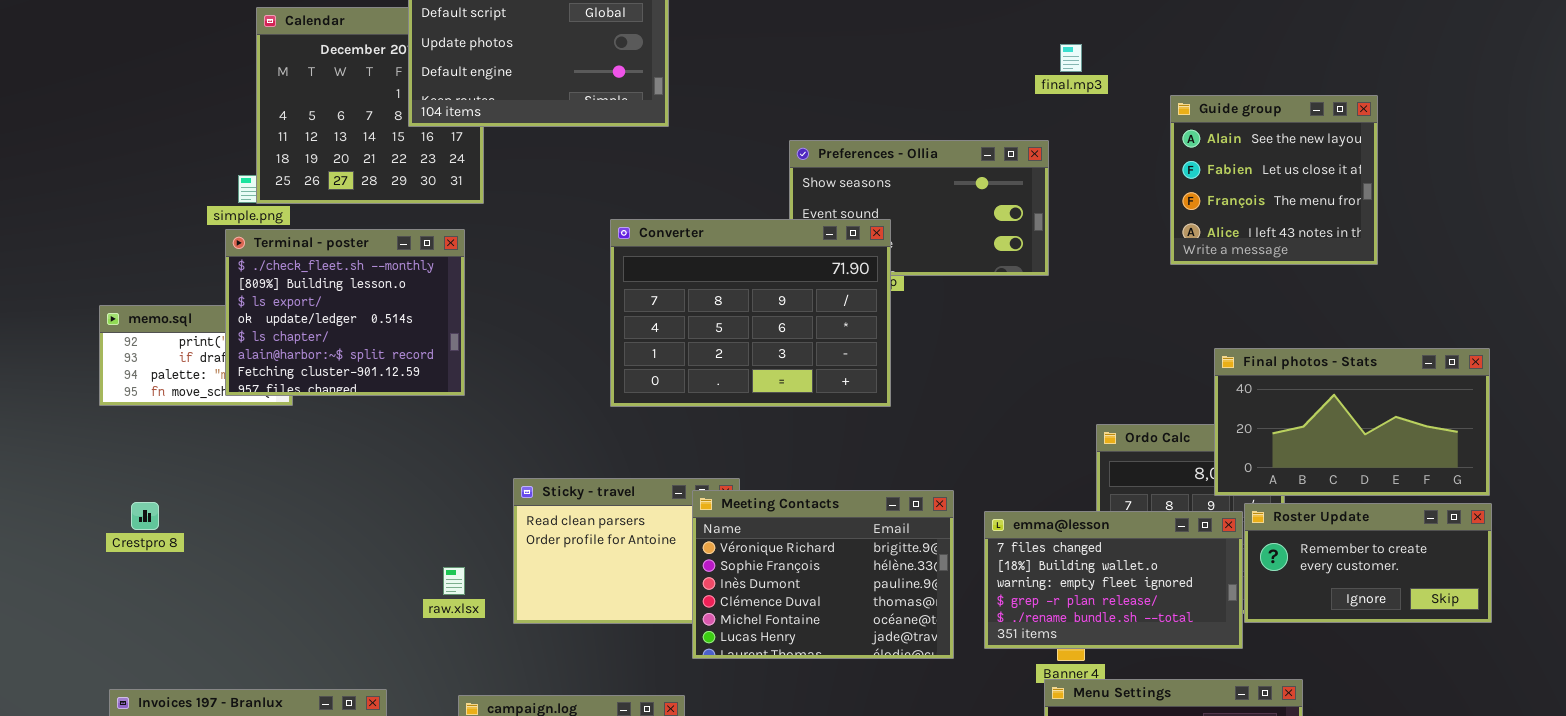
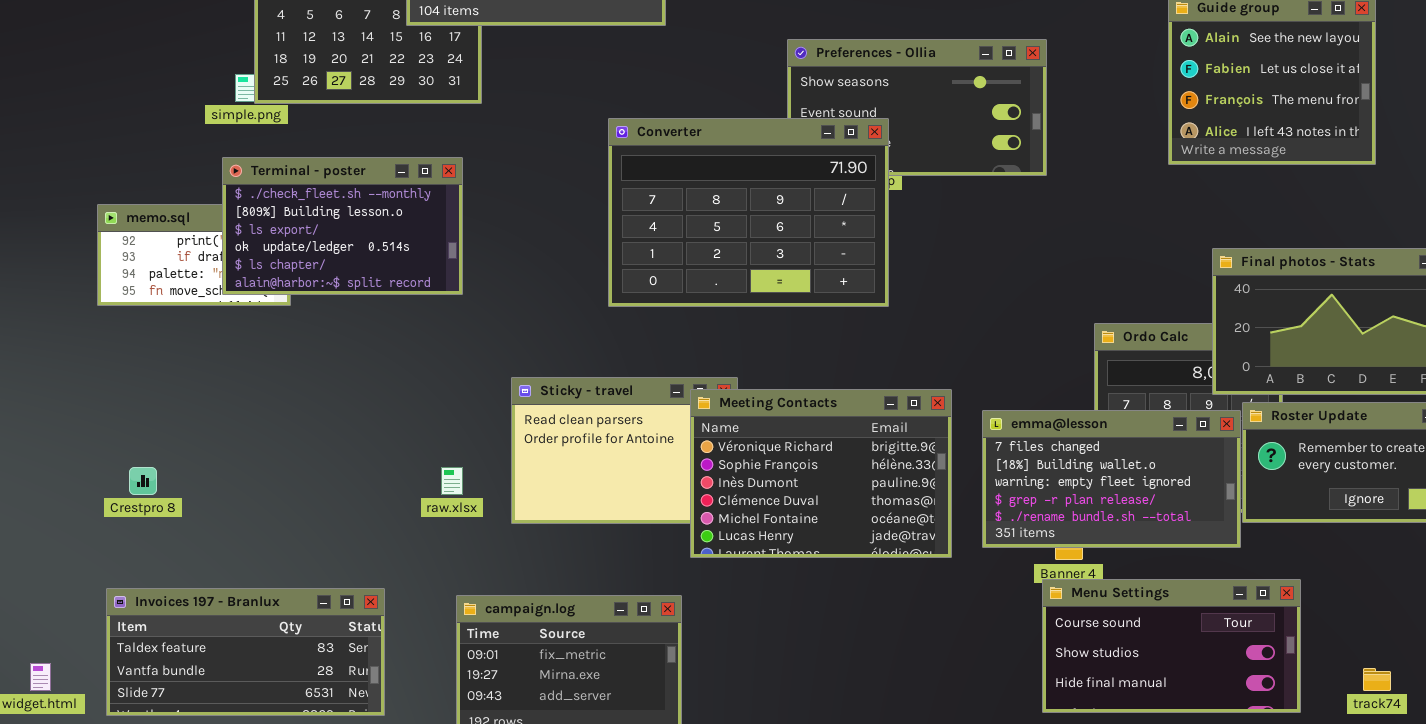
Terminal - poster: [225,229,465,396] -> [222,157,463,295], resized
Crestpro 8: [131,502,159,530] -> [129,467,157,495], moved

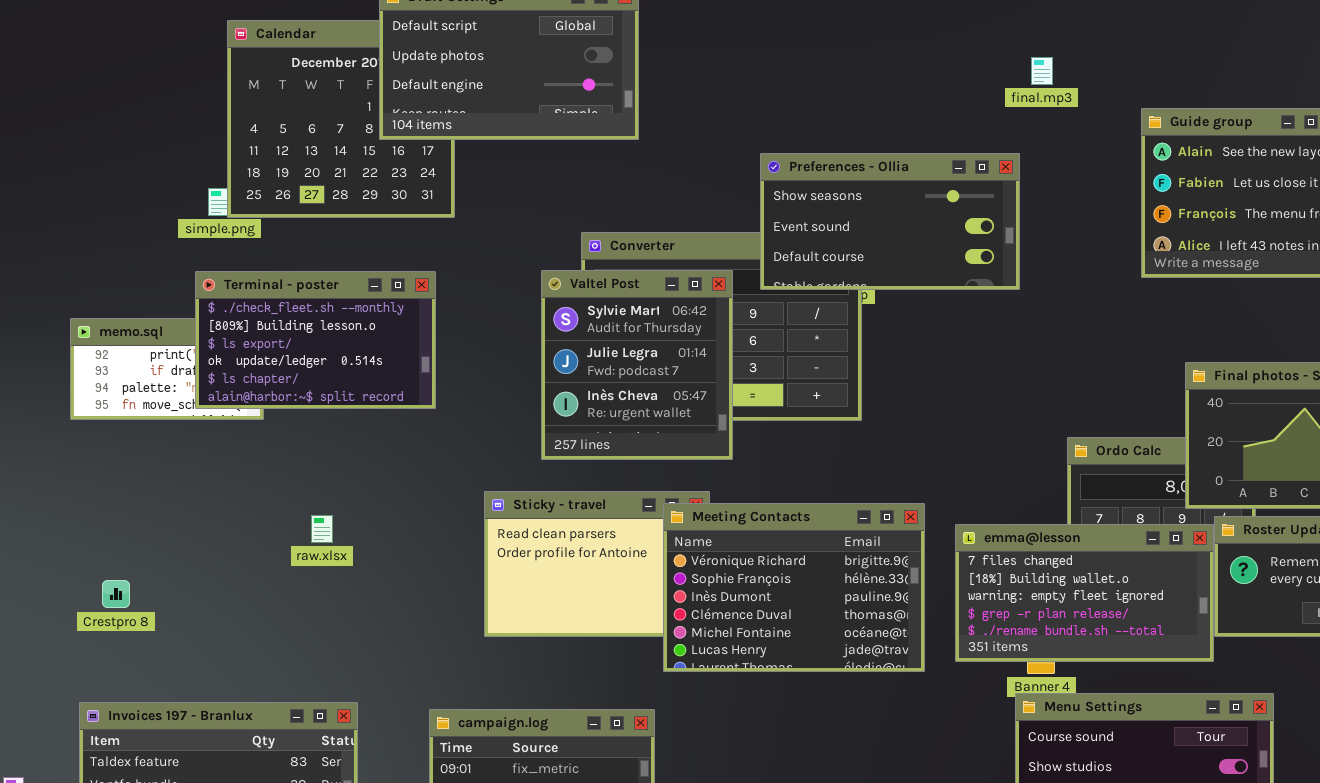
Preferences - Ollia: [787,39,1047,176] -> [760,153,1020,290], raised
Valtel Post: none -> [541,270,733,460], opened
raw.xlsx: [441,467,463,495] -> [311,515,333,543], moved

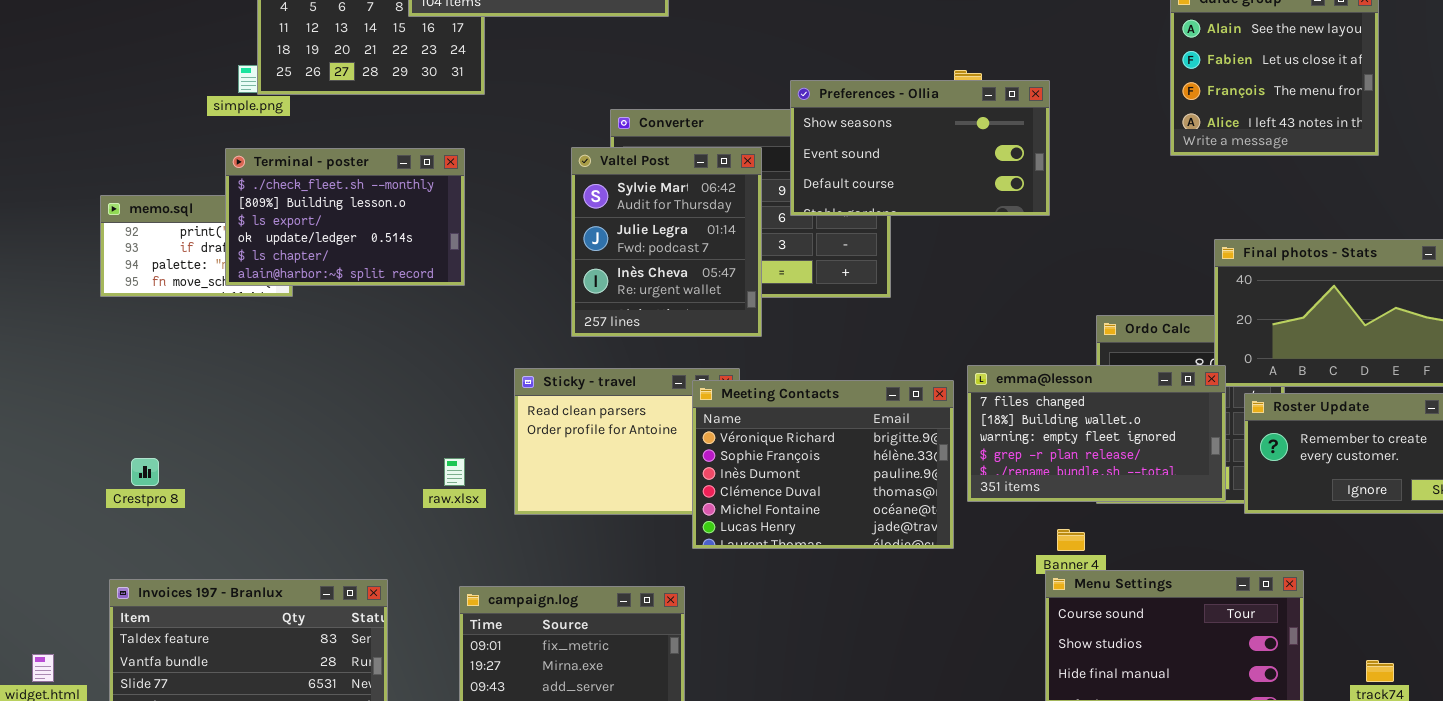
Preferences - Ollia: [760,153,1020,290] -> [790,80,1050,216], moved
raw.xlsx: [311,515,333,543] -> [444,458,465,486], moved
emma@lesson: [955,524,1214,662] -> [967,365,1226,502], moved

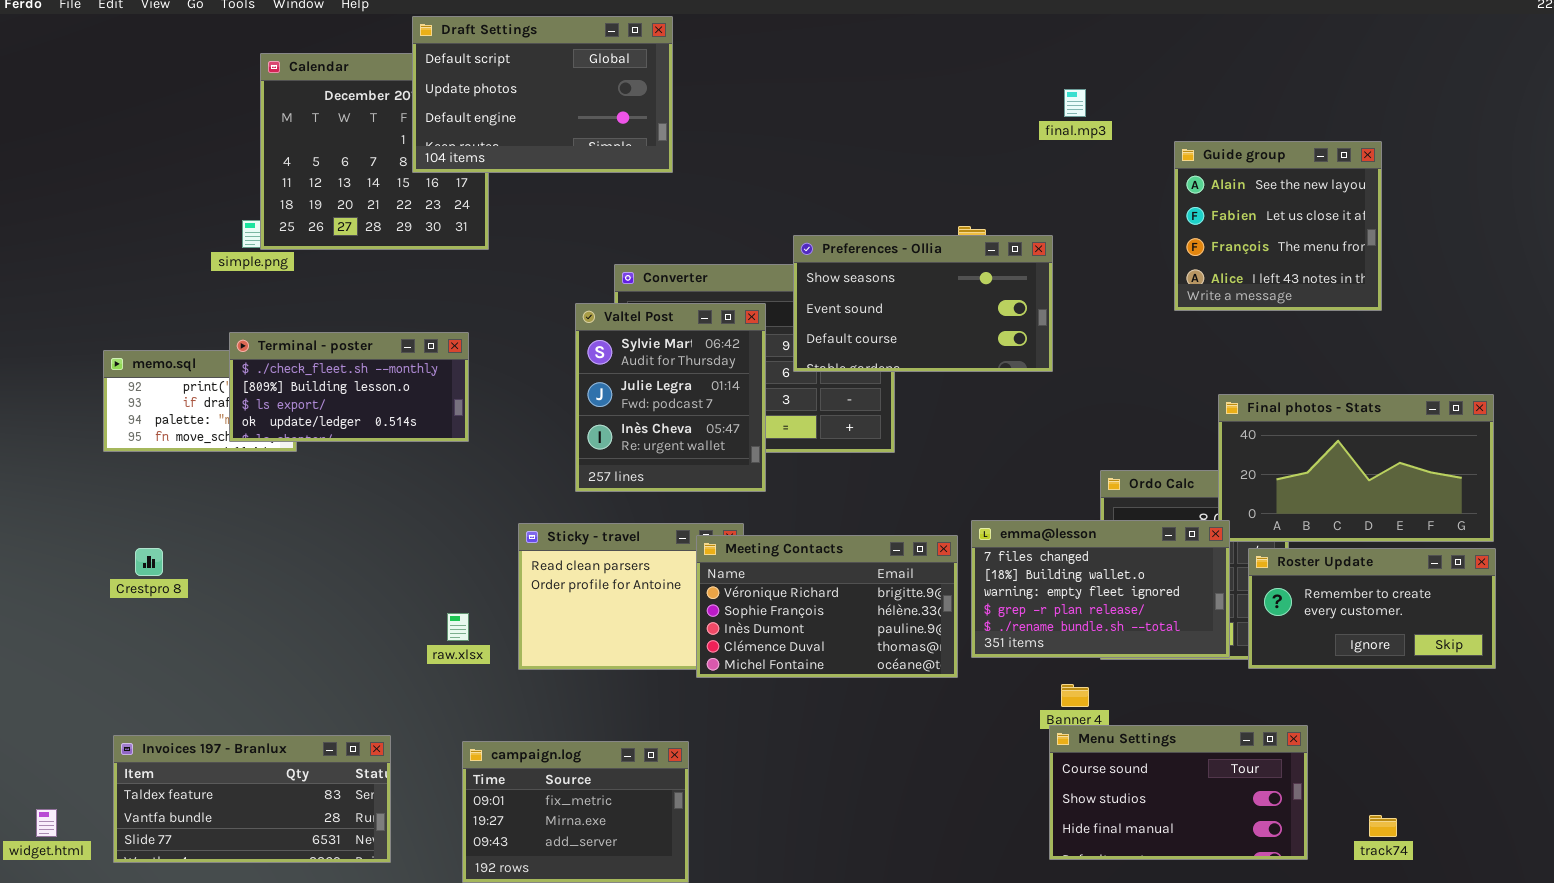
Terminal - poster: [225,148,465,286] -> [229,332,469,442], resized
Meeting Contacts: [692,380,954,549] -> [696,535,958,678], resized
Crestpro 8: [131,458,159,486] -> [135,548,163,576], moved

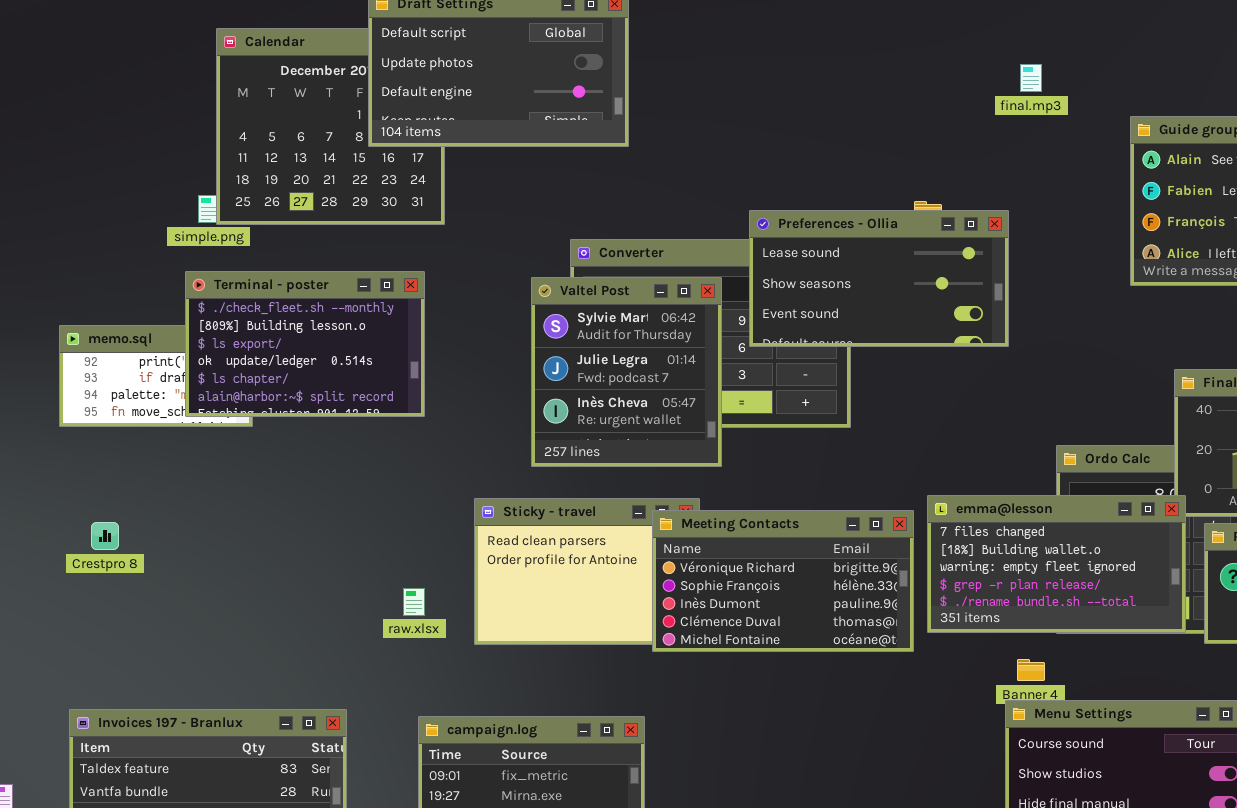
Preferences - Ollia: [793,235,1053,372] -> [749,210,1009,347], scrolled up 1 row
Terminal - poster: [229,332,469,442] -> [185,271,425,417], resized

